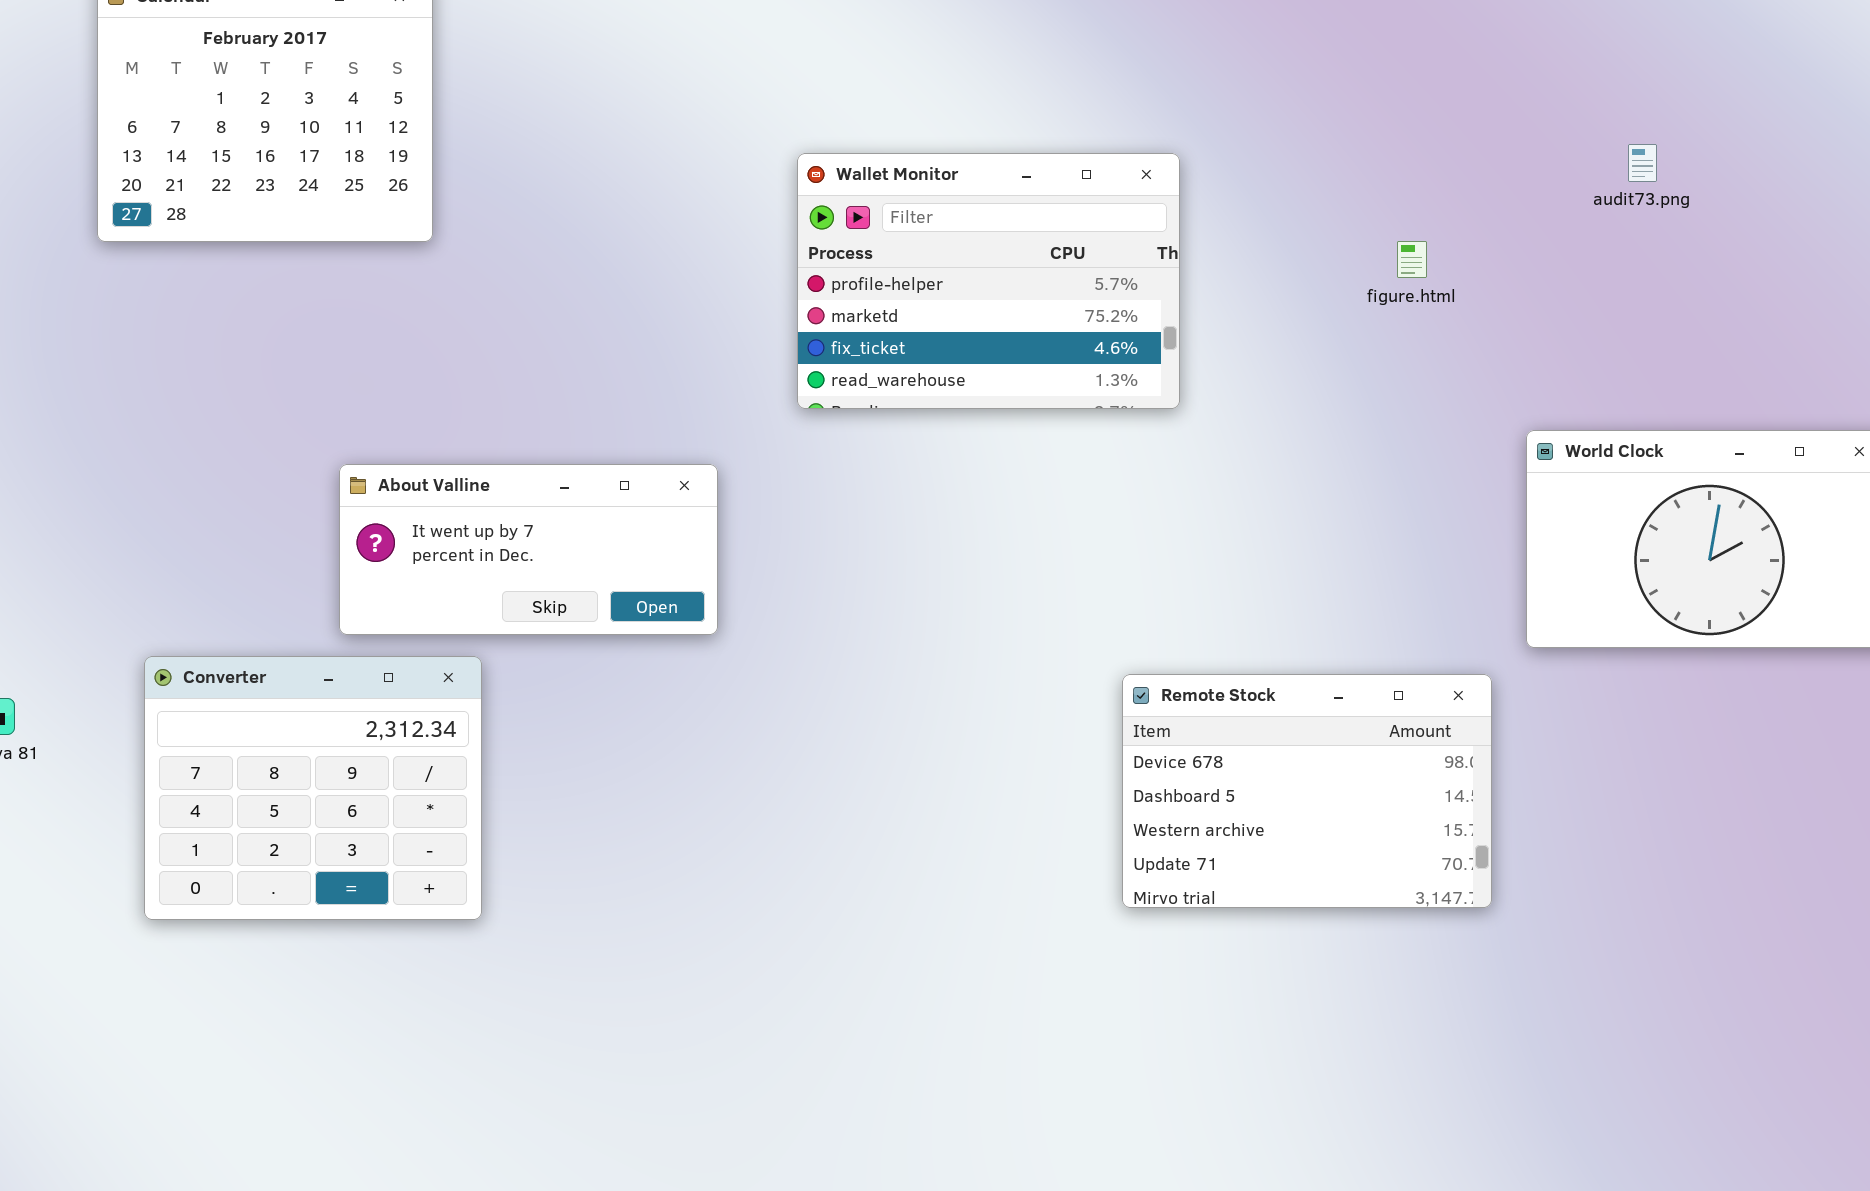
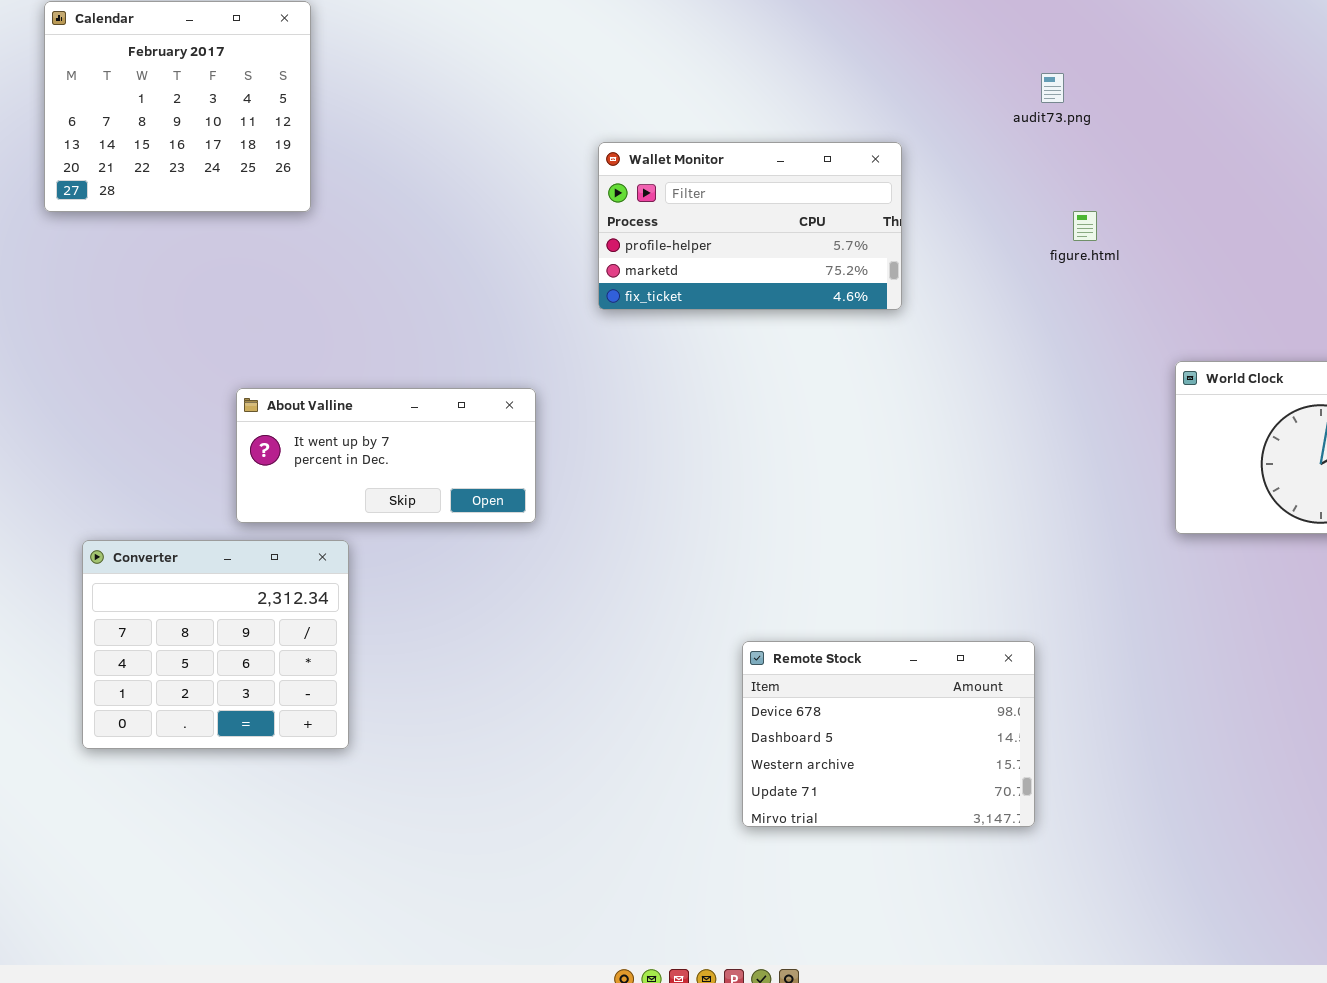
audit73.png: [1628,144,1657,182] -> [1041,73,1064,103], moved
Wallet Monitor: [797,153,1180,409] -> [598,142,902,310], resized
Remote Stock: [1122,674,1492,908] -> [742,641,1035,827], moved

